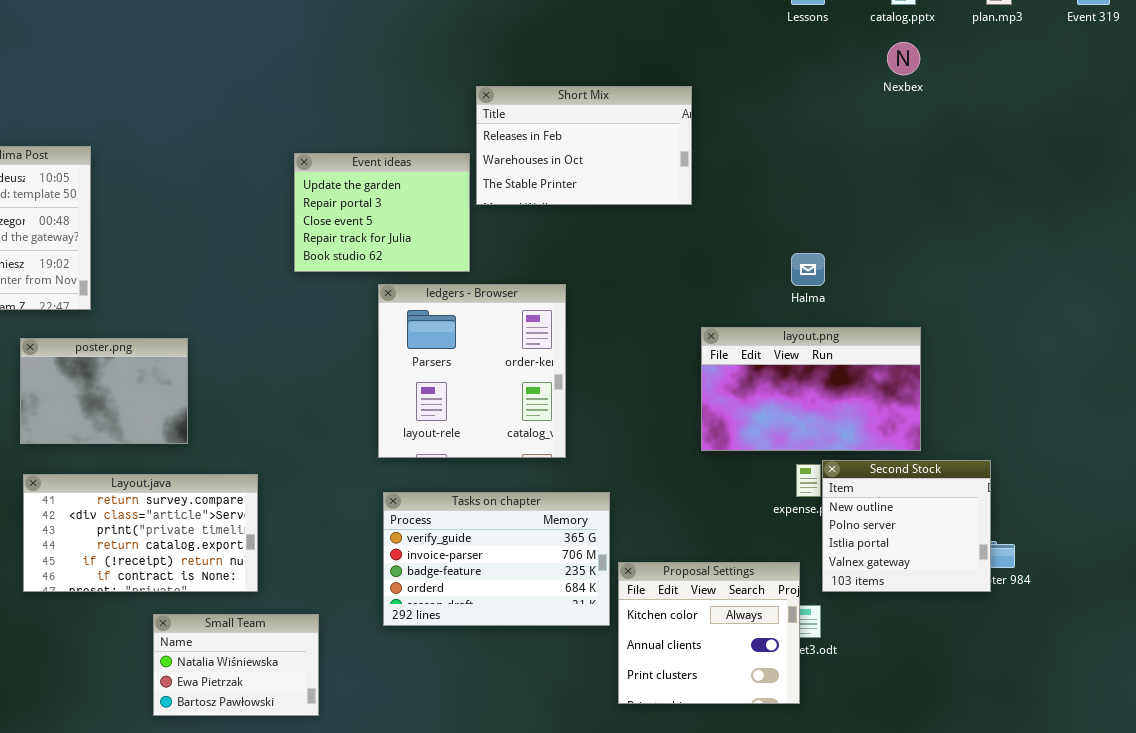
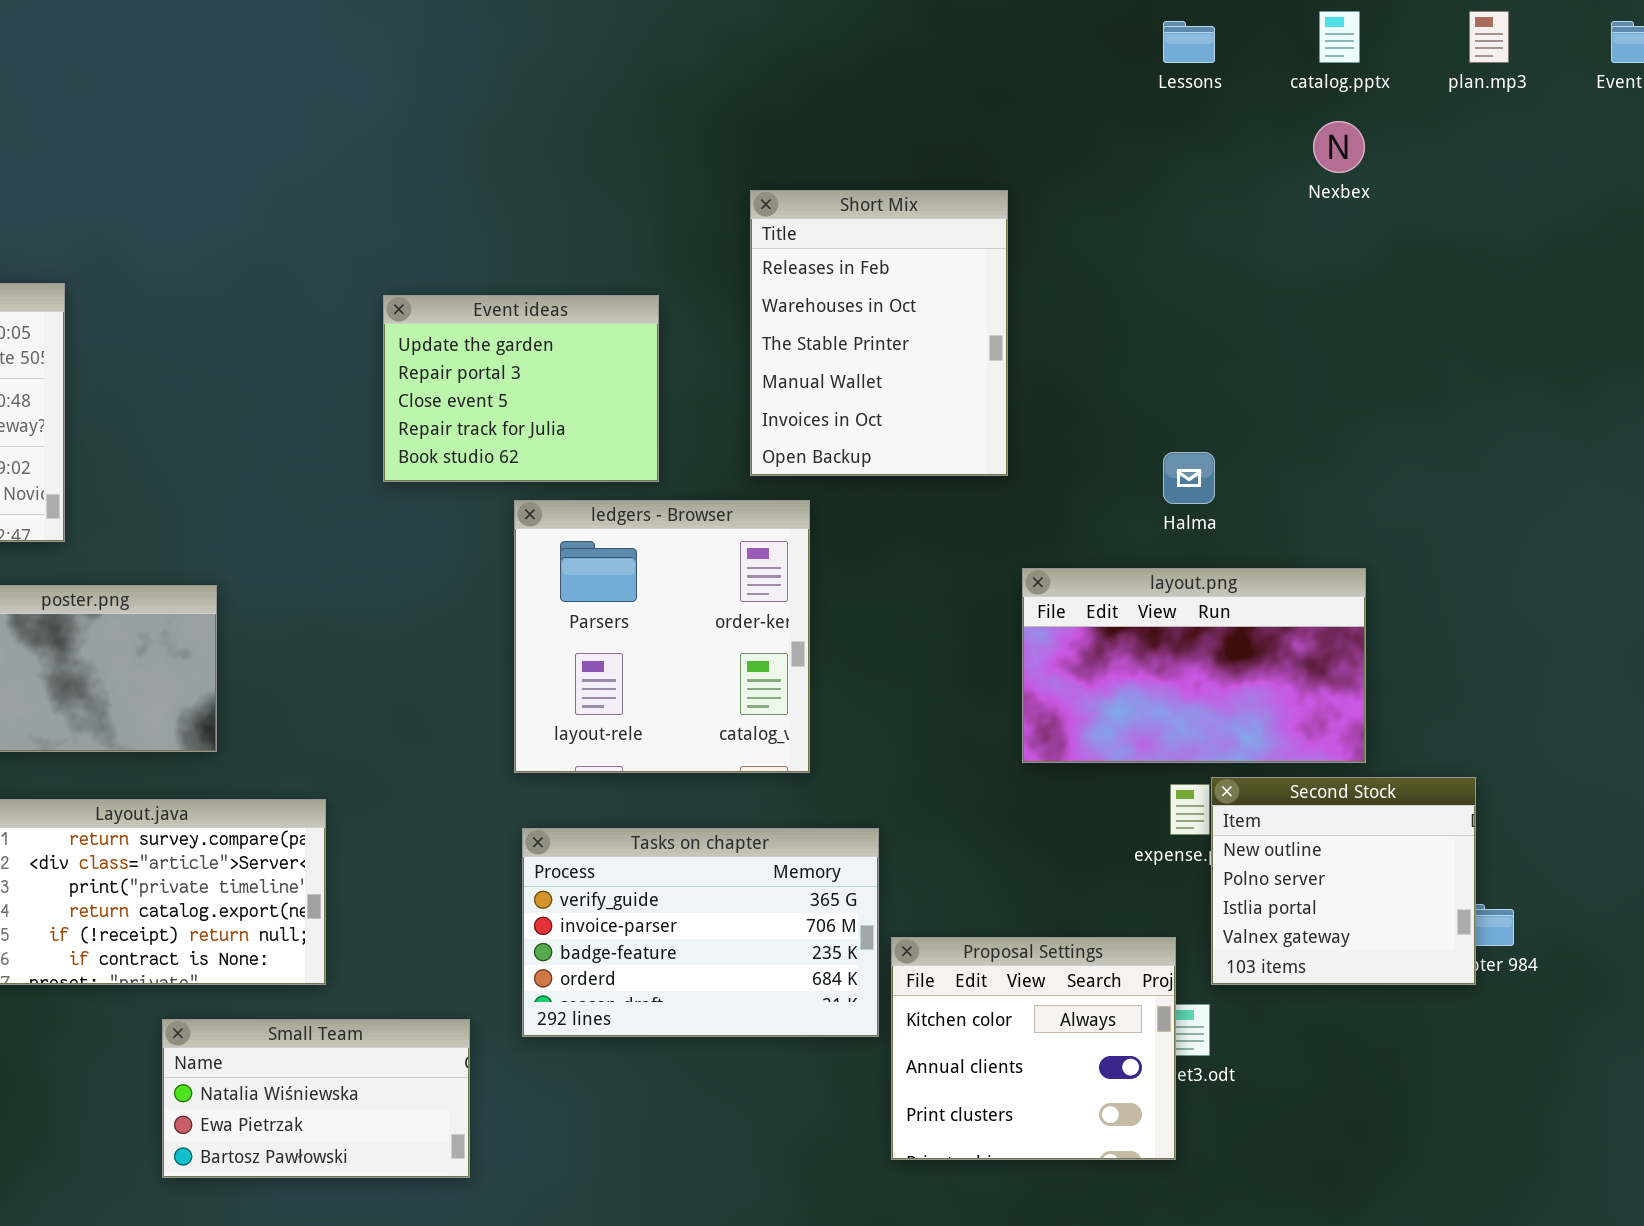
Short Mix: [476,86,692,205] -> [750,190,1008,476], resized
Small Team: [153,614,319,716] -> [162,1019,470,1178], resized

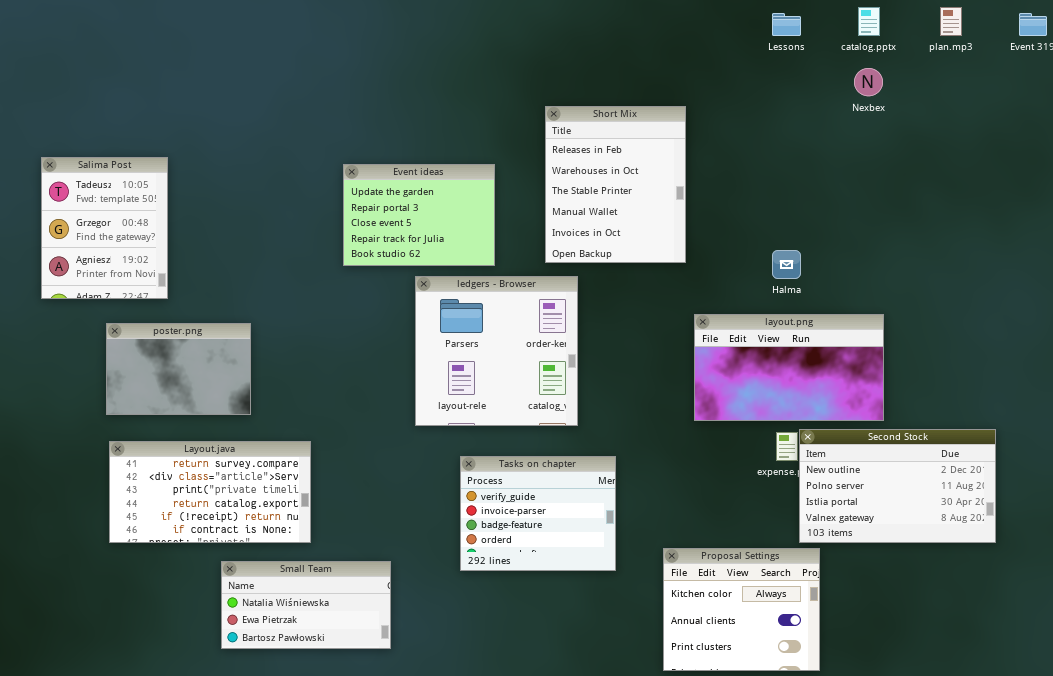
Second Stock: [1211,777,1476,985] -> [799,429,996,543], resized
Tasks on chapter: [522,828,879,1037] -> [460,456,616,571], resized
Proposal Settings: [891,937,1176,1160] -> [663,548,820,671], moved

